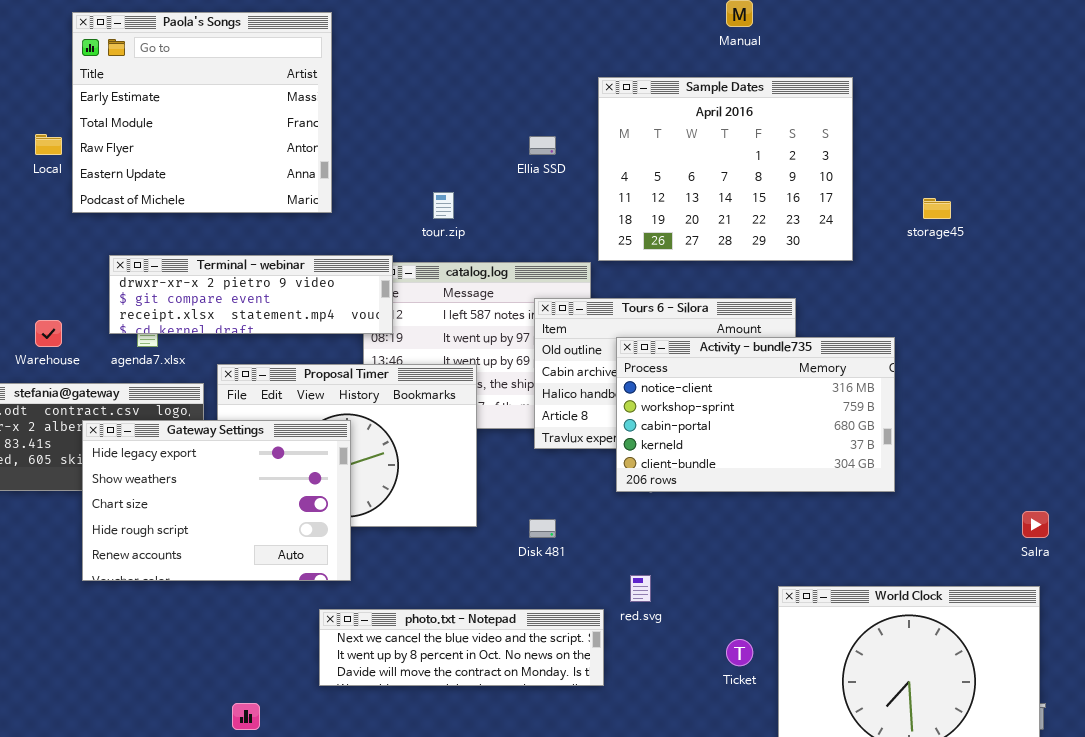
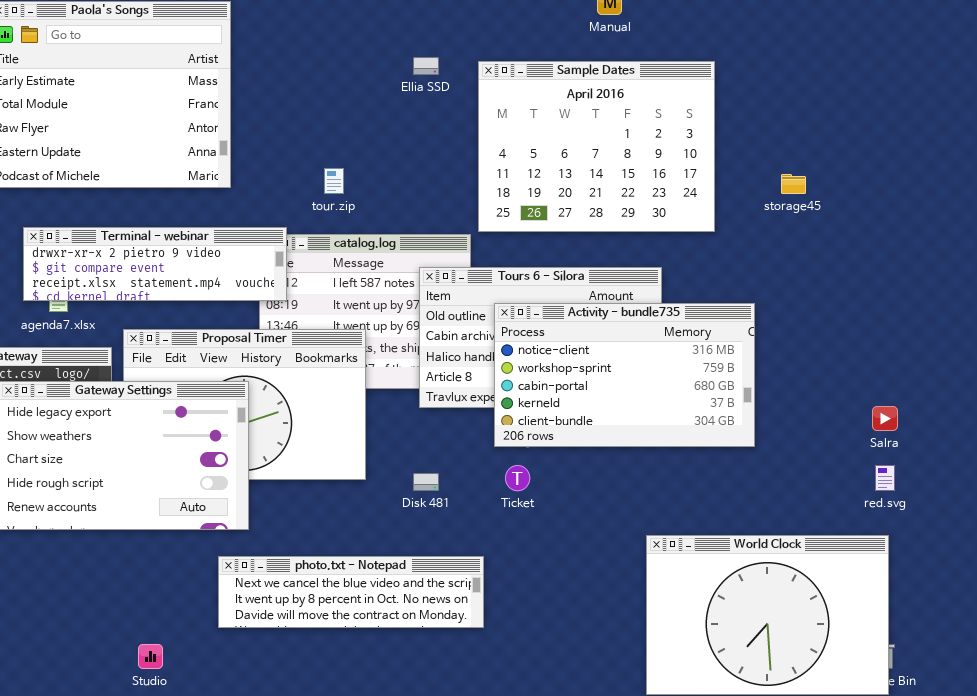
Ellia SSD: [529,136,556,155] -> [413,57,439,75], moved
Salra: [1022,511,1049,538] -> [872,406,898,431], moved
red.svg: [630,575,651,602] -> [875,465,895,491], moved
Ticket: [726,639,753,666] -> [505,465,530,491], moved

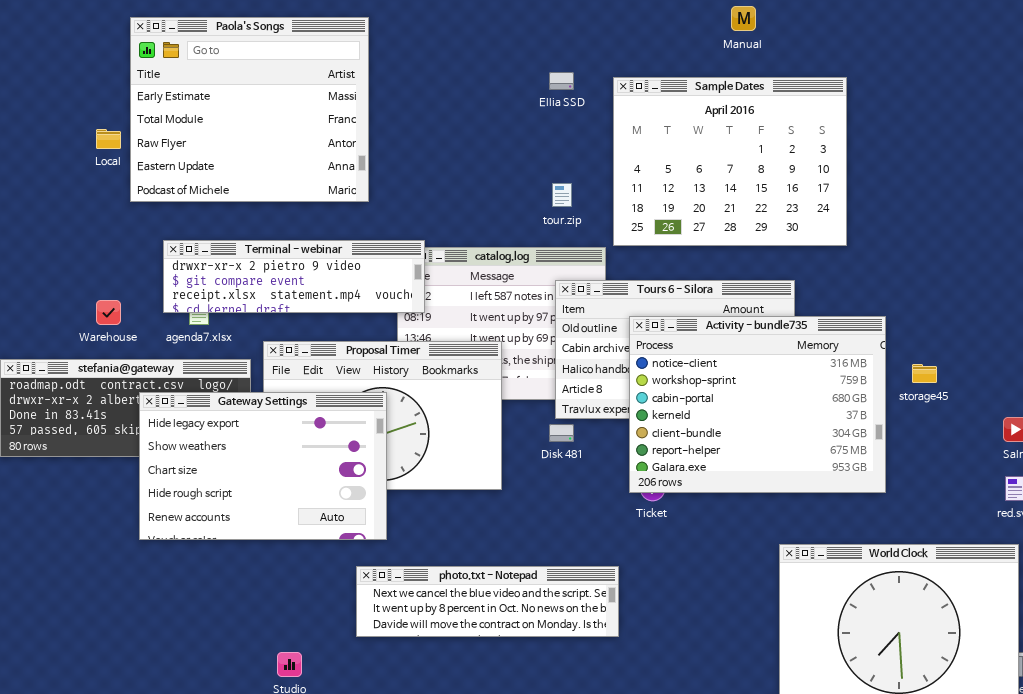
tour.zip: [324,168,344,194] -> [552,183,572,207], moved
storage45: [781,174,806,194] -> [912,364,937,383], moved
Activity - bundle735: [494,303,755,447] -> [629,316,886,493], resized
Disk 481: [413,473,439,491] -> [549,424,574,442], moved

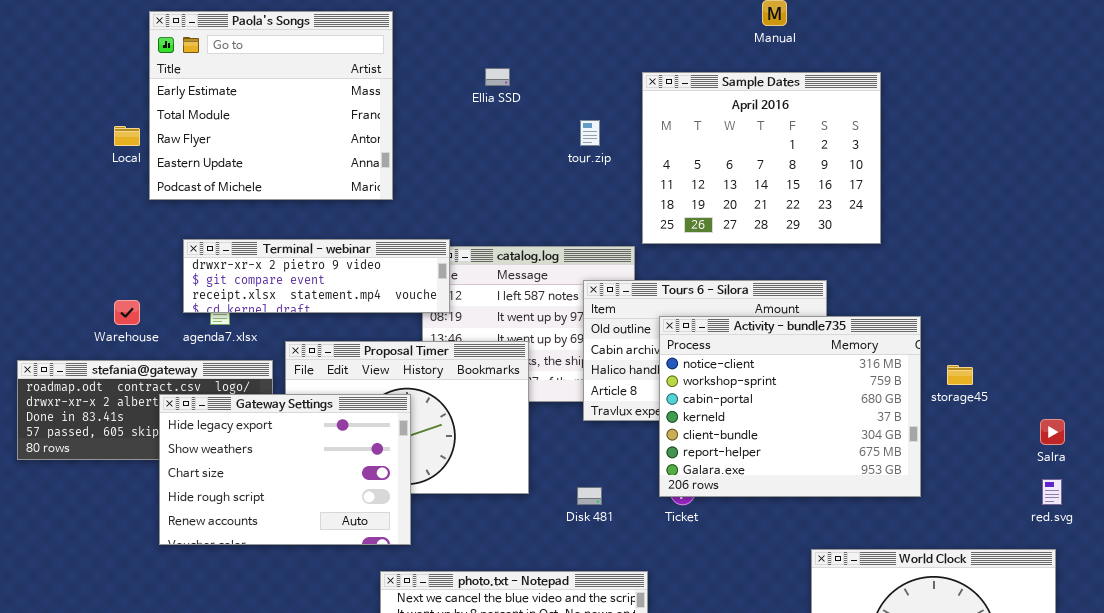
Ellia SSD: [549,72,574,90] -> [485,68,510,86], moved
tour.zip: [552,183,572,207] -> [580,120,600,146], moved
Disk 481: [549,424,574,442] -> [577,487,602,505], moved

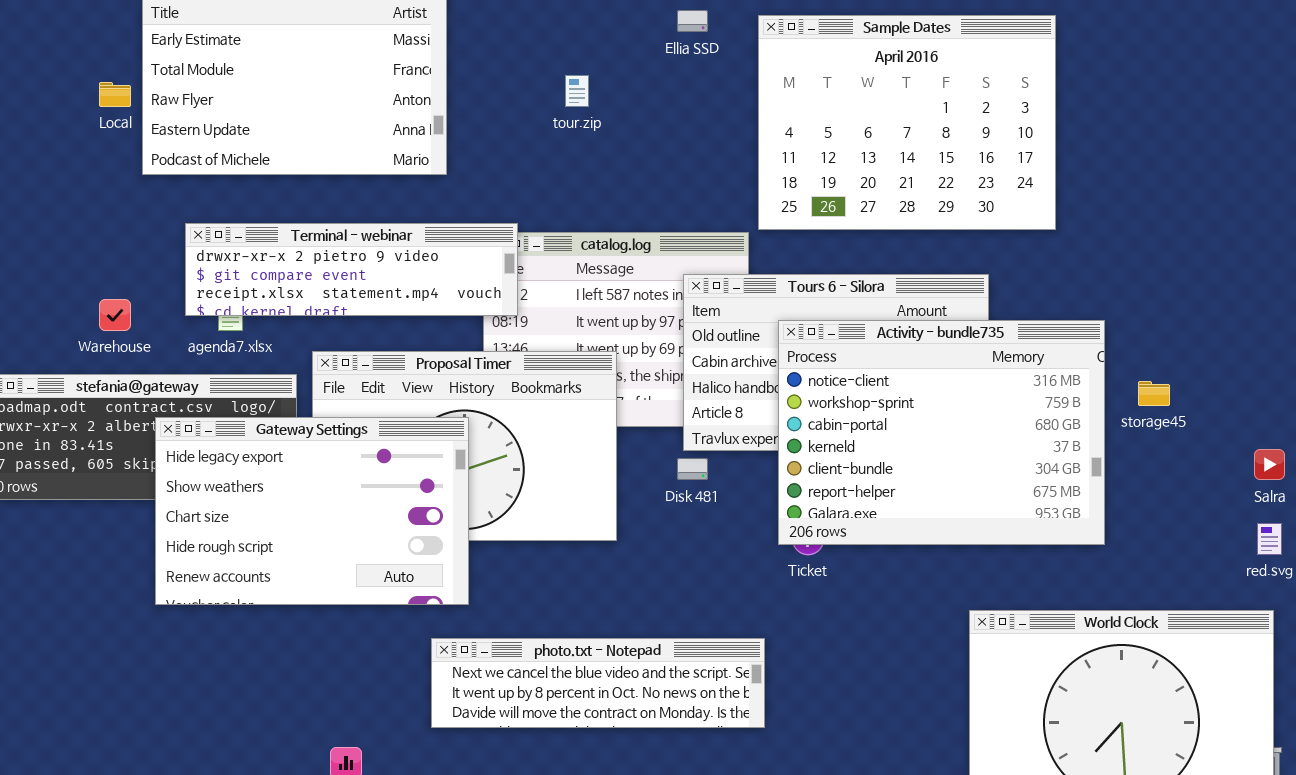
Ellia SSD: [485,68,510,86] -> [677,10,708,32], moved
tour.zip: [580,120,600,146] -> [565,75,589,107], moved
Disk 481: [577,487,602,505] -> [677,458,708,480], moved

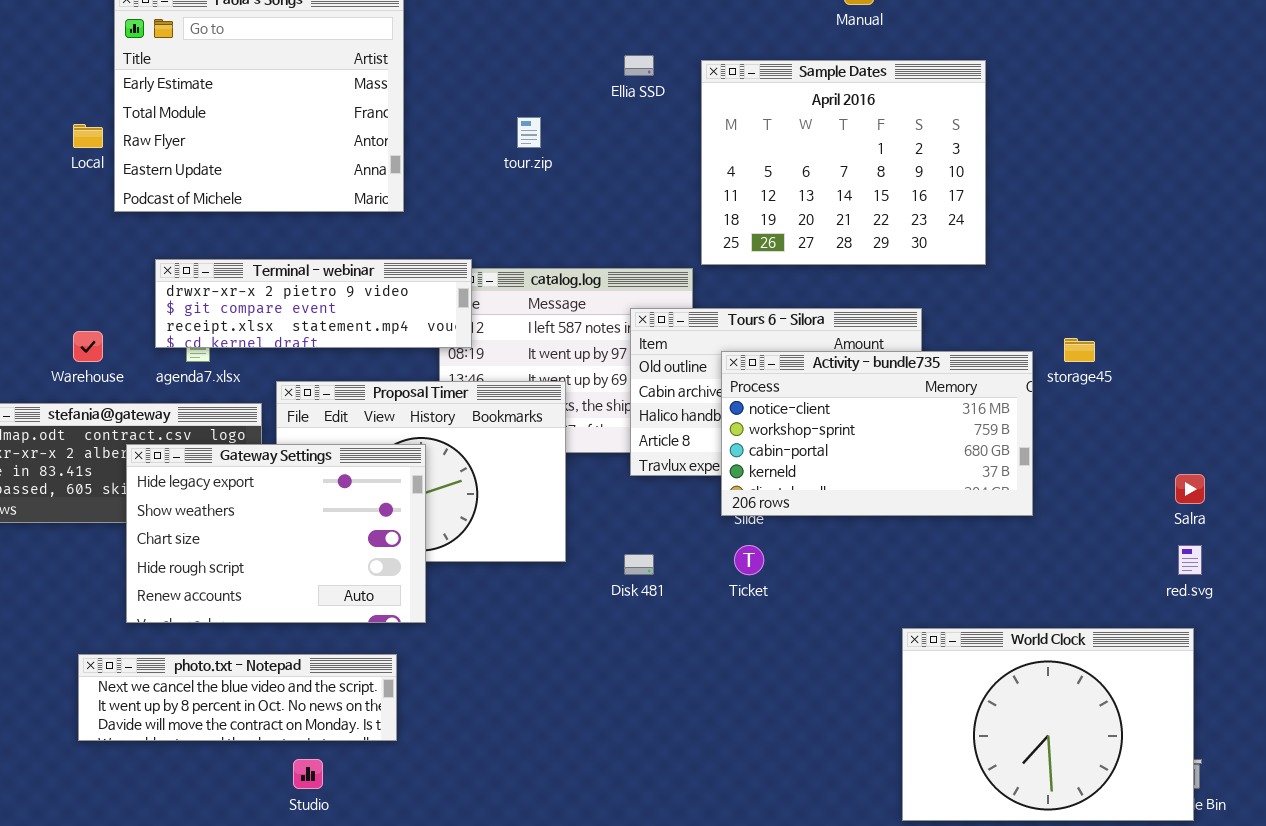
Activity - bundle735: [778,320,1105,545] -> [721,351,1033,516], resized
storage45: [1138,381,1170,406] -> [1064,338,1095,362], moved
Disk 481: [677,458,708,480] -> [624,554,654,575], moved
photo.txt - Notepad: [431,638,765,728] -> [78,654,397,741], moved

